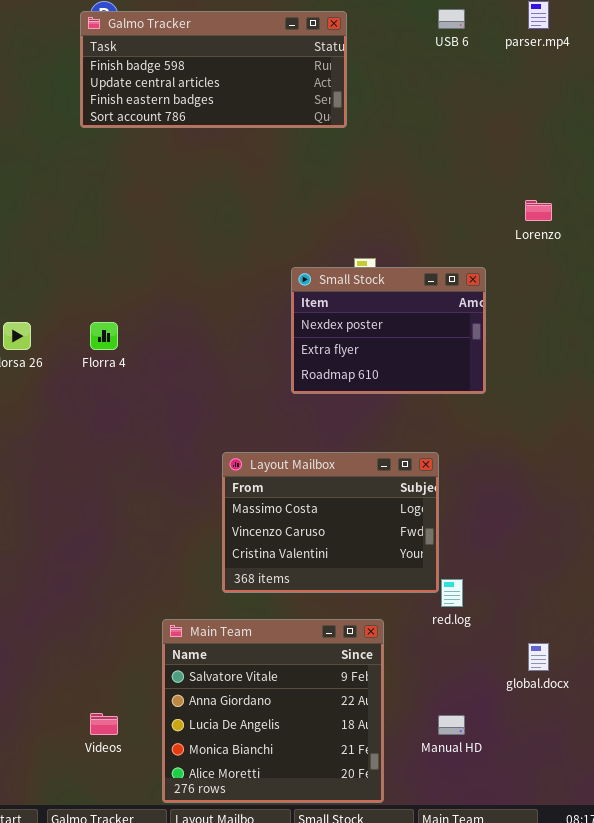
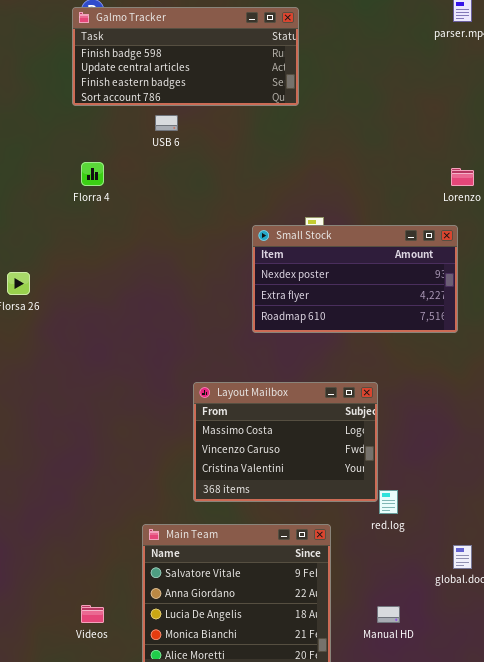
USB 6: [438,9,465,29] -> [155,115,178,131], moved
Small Stock: [291,267,486,394] -> [252,225,458,333], resized
Florra 4: [90,322,118,350] -> [81,162,104,186], moved

